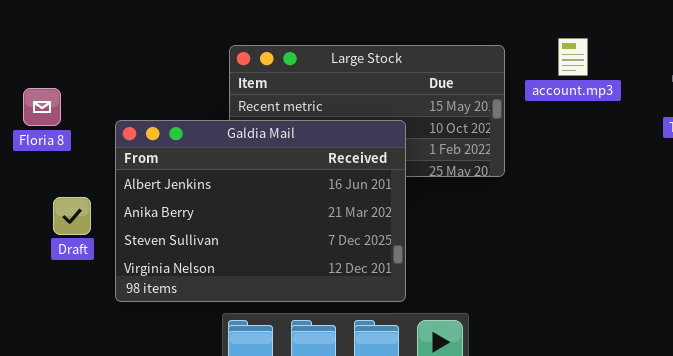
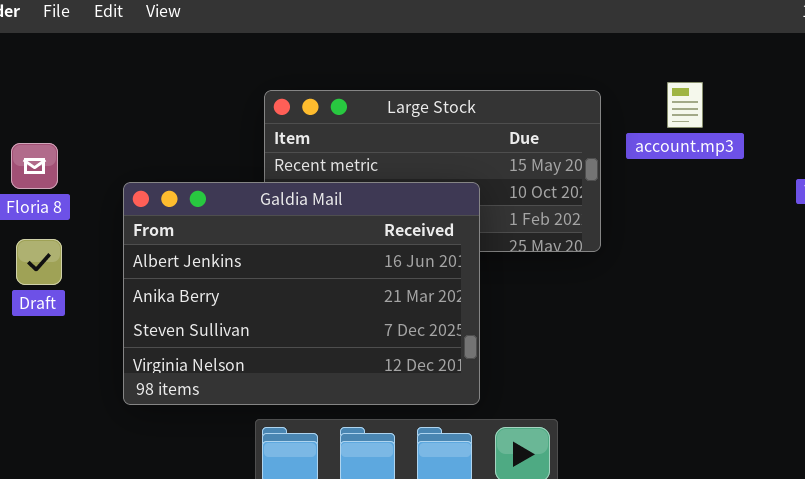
Draft: [53,197,91,235] -> [16,239,62,285], moved

